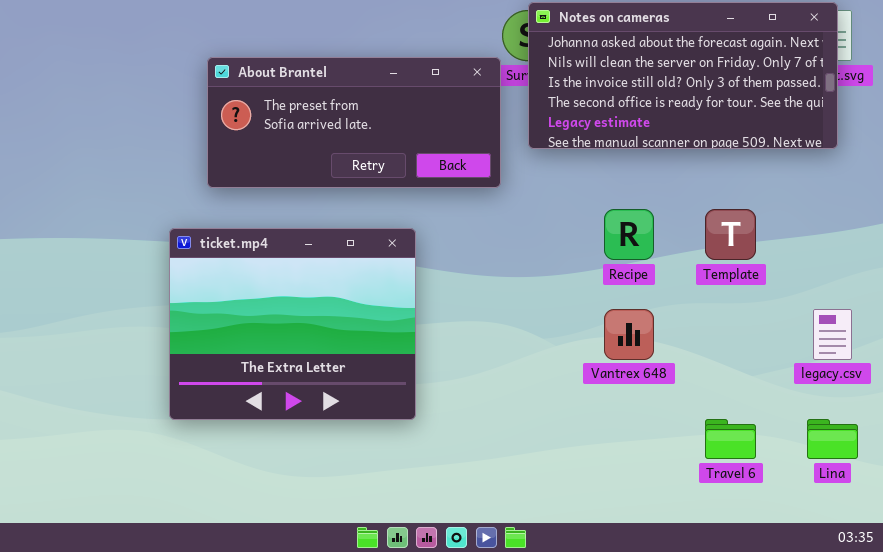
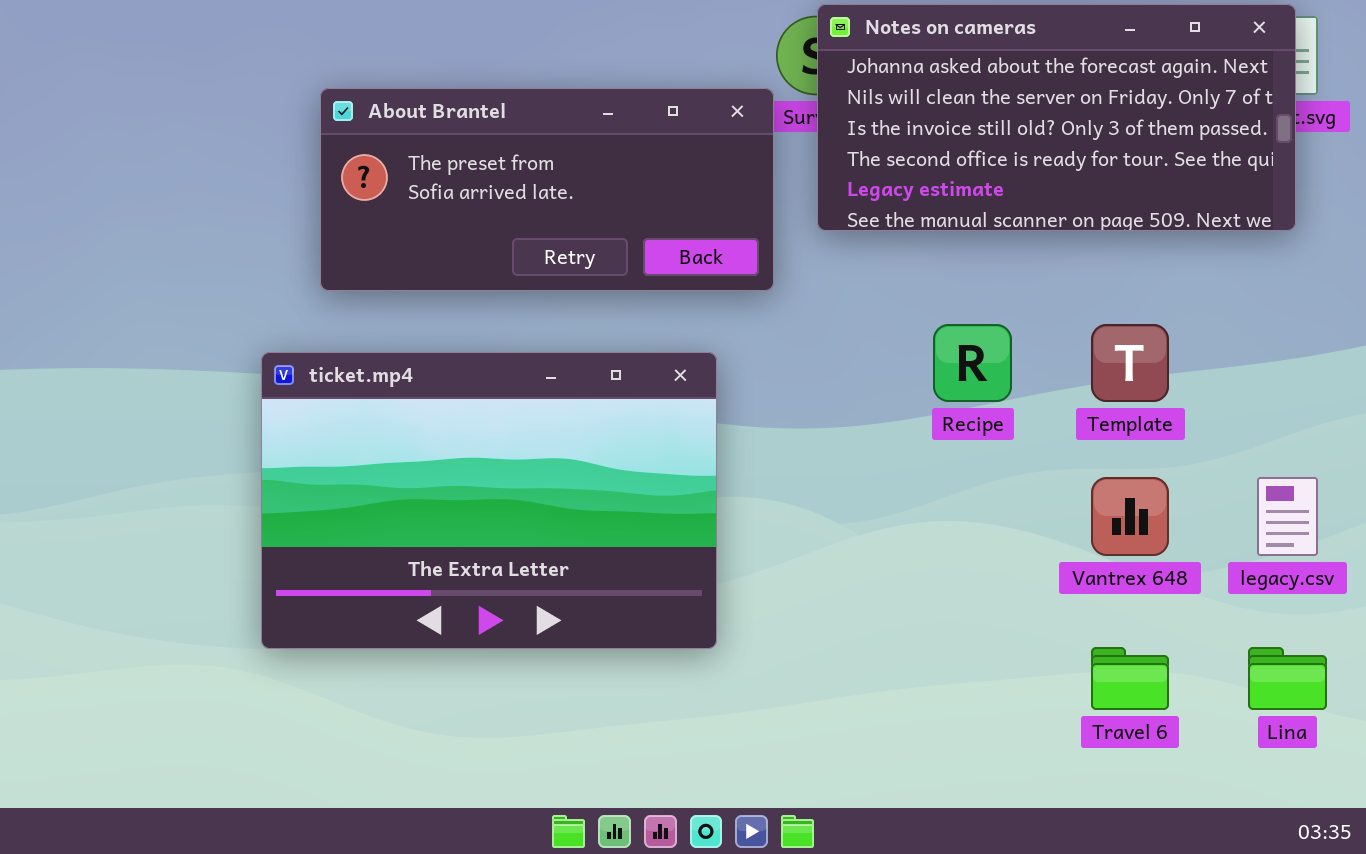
ticket.mp4: [169,228,416,420] -> [261,352,717,649], resized
Vantrex 648: [604,309,654,360] -> [1091,477,1169,556], moved

